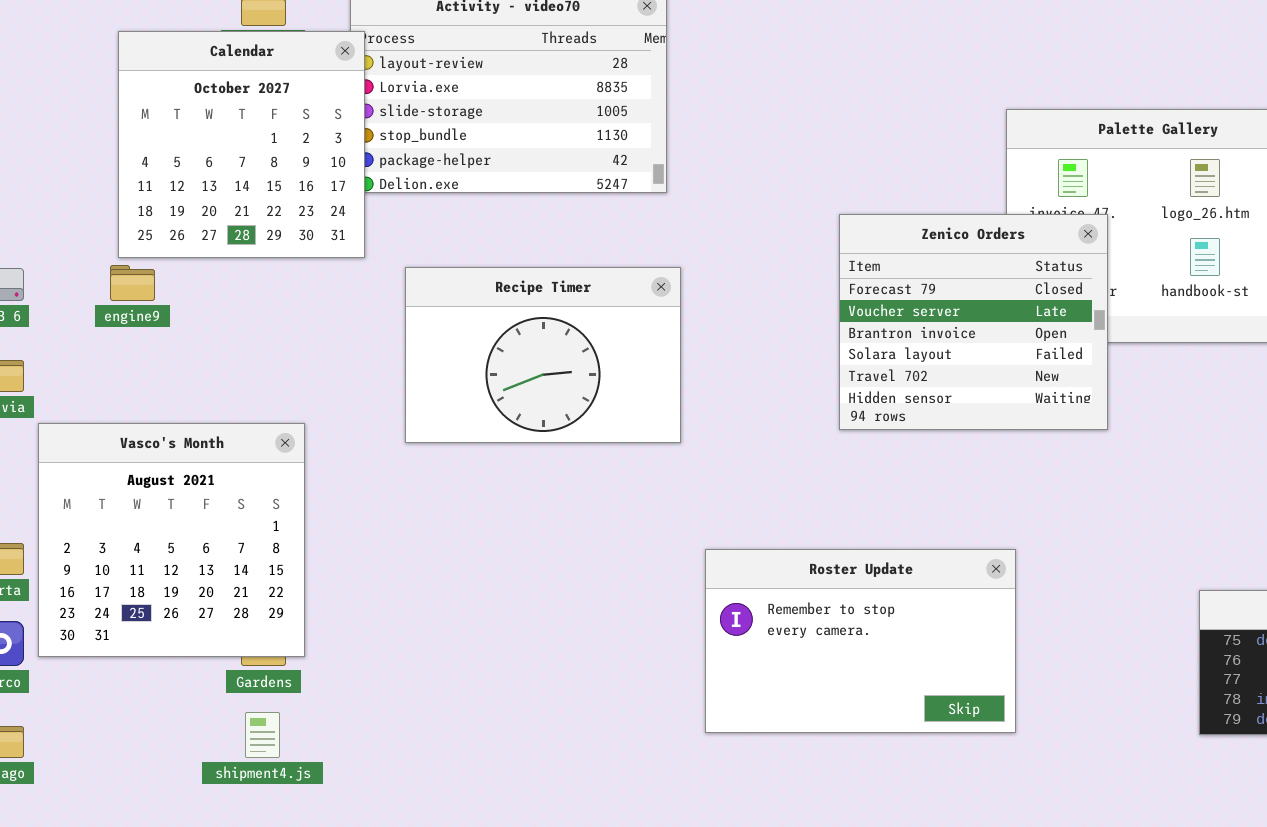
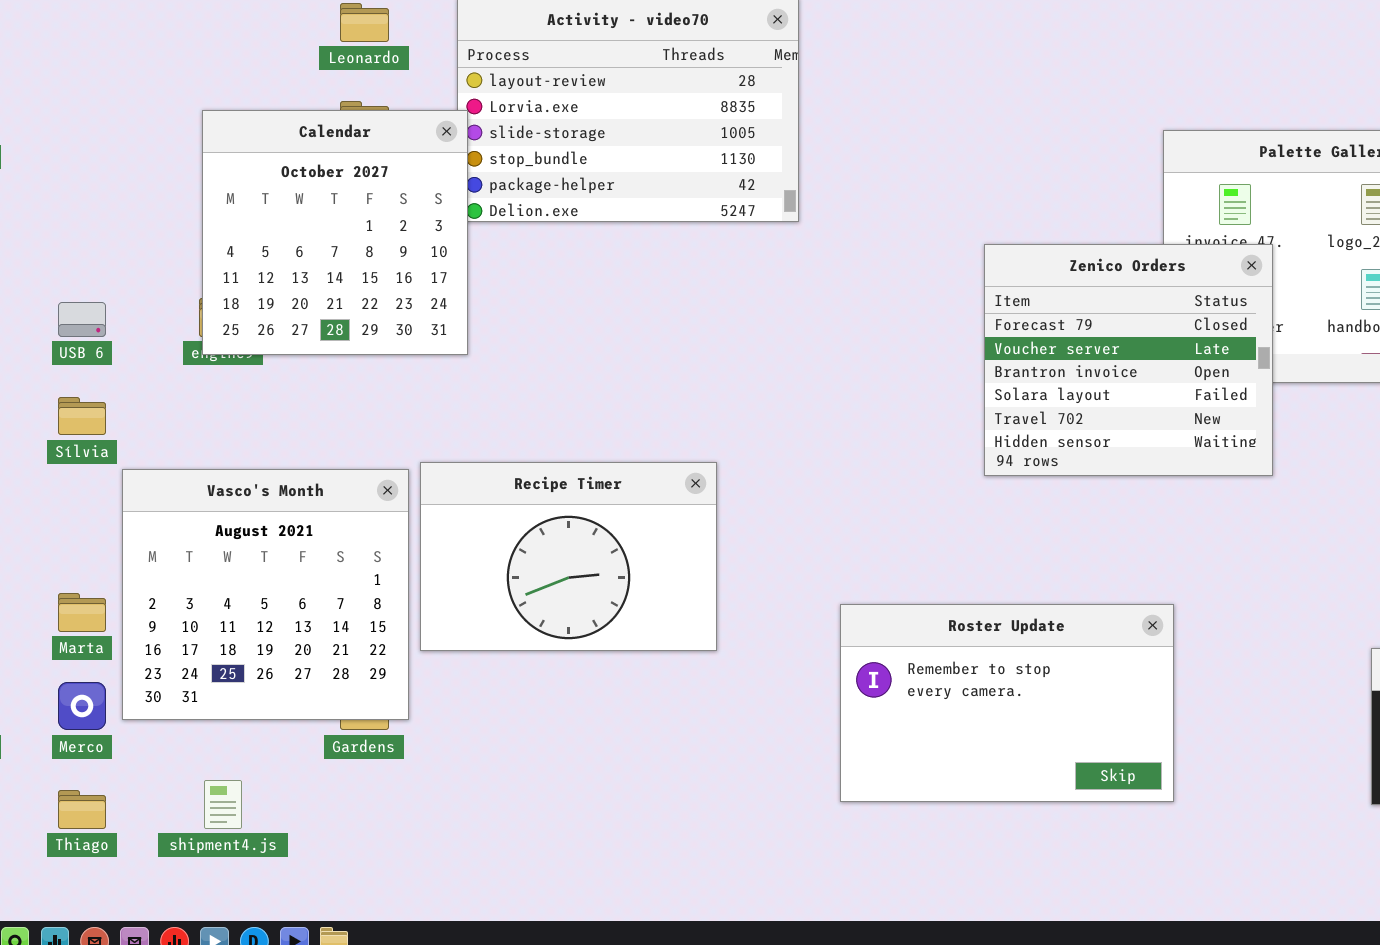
Calendar: [118,31,365,258] -> [202,110,468,355], moved
Recipe Timer: [405,267,681,443] -> [420,462,717,651], moved
shipment4.js: [245,712,280,758] -> [204,780,242,829], moved

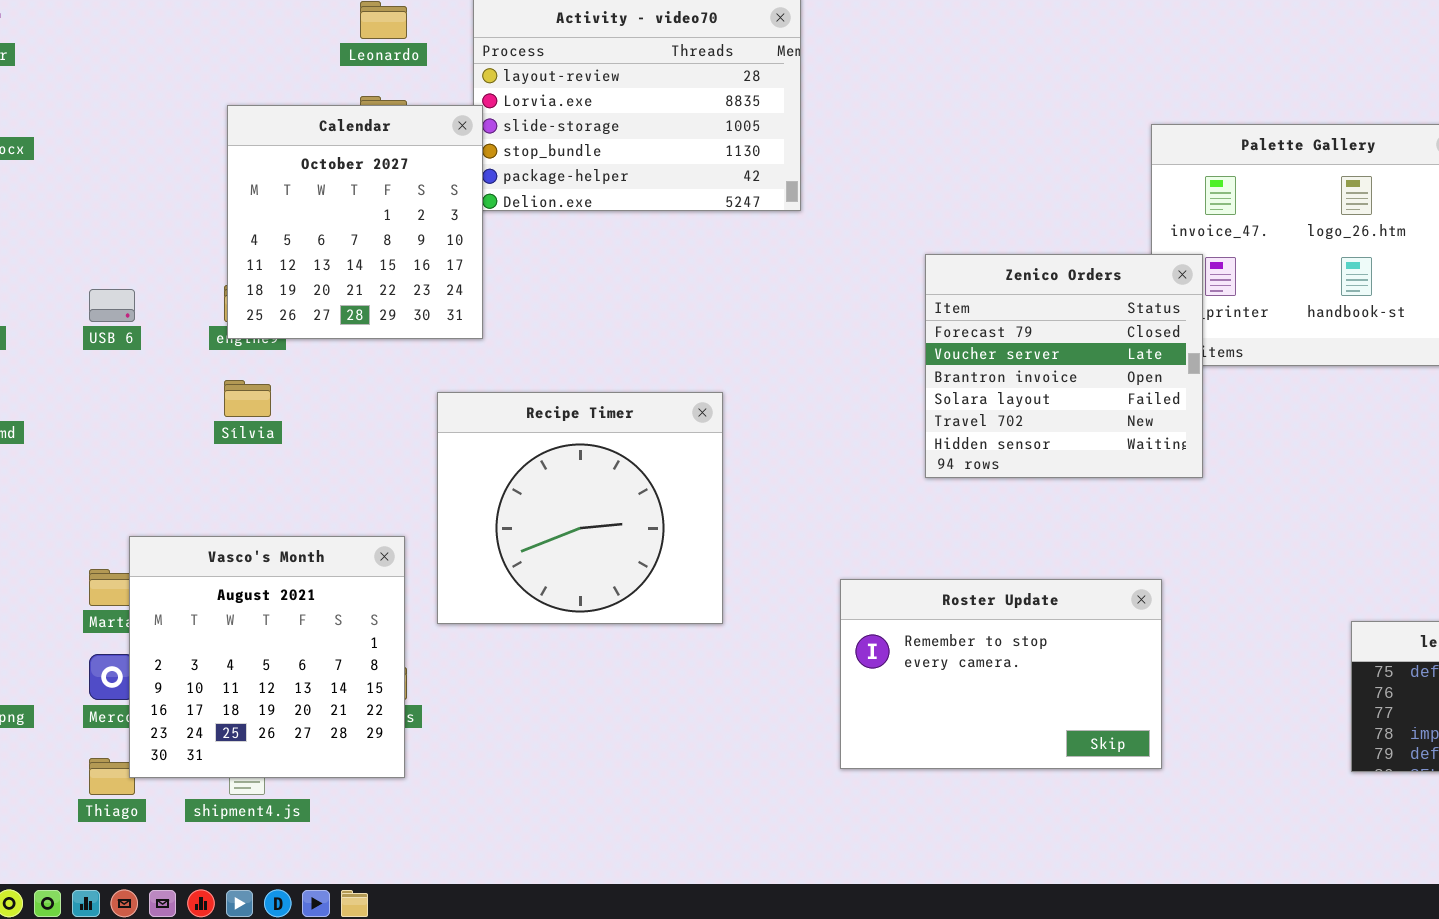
Zenico Orders: [984,244,1273,476] -> [925,254,1203,478], moved
Sílvia: [58,397,106,435] -> [224,380,271,417], moved
Recipe Timer: [420,462,717,651] -> [437,392,723,624], resized
Vasco's Month: [122,469,409,720] -> [129,536,405,778], moved

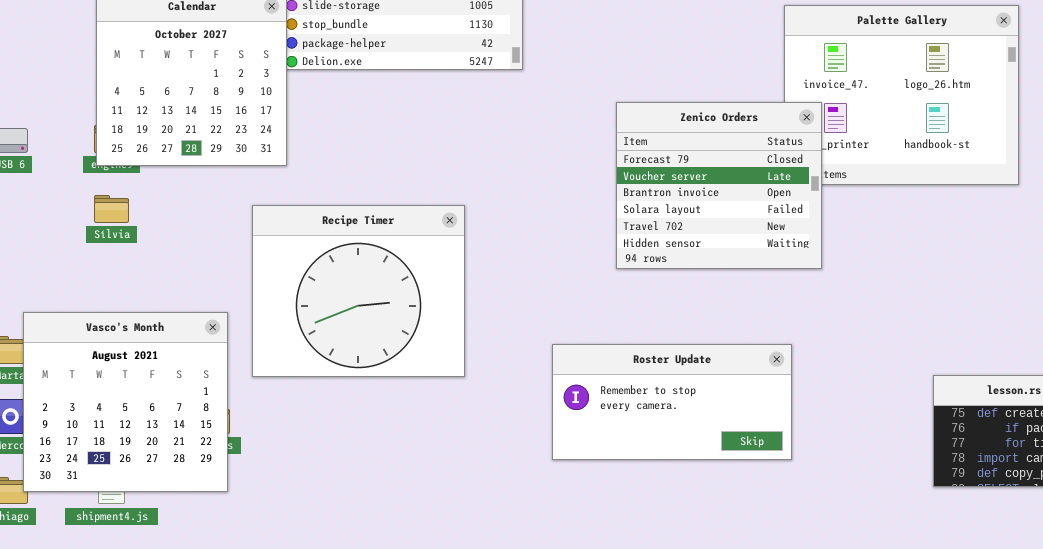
Roster Update: [840,579,1162,769] -> [552,344,792,460], resized

